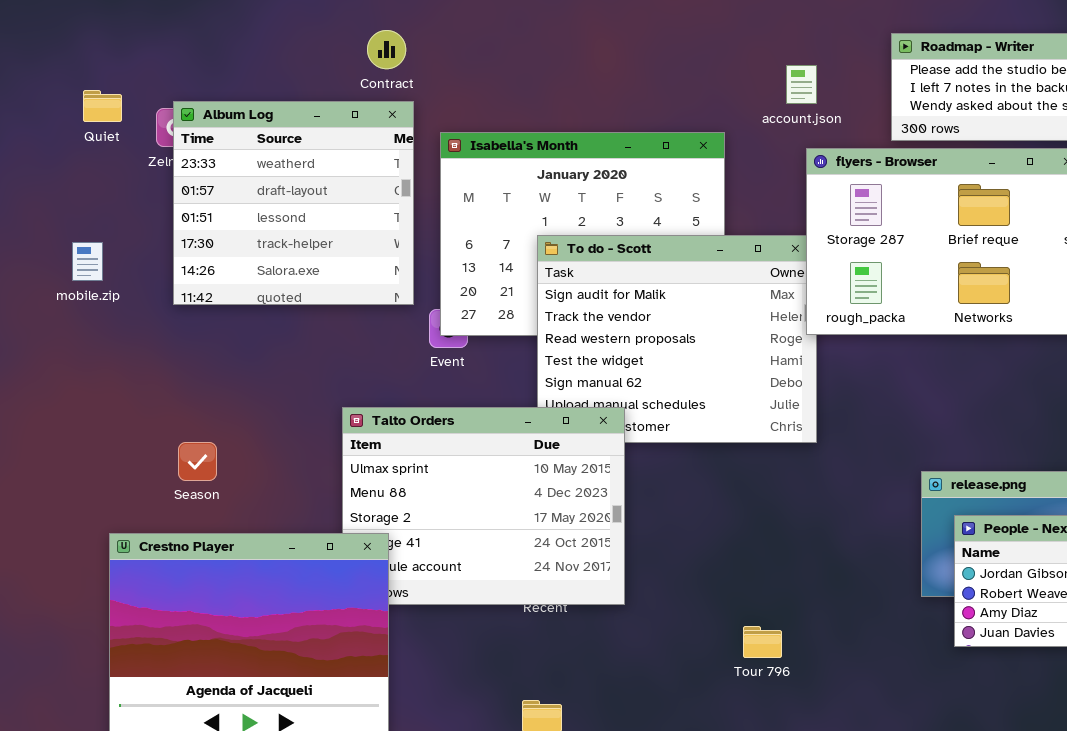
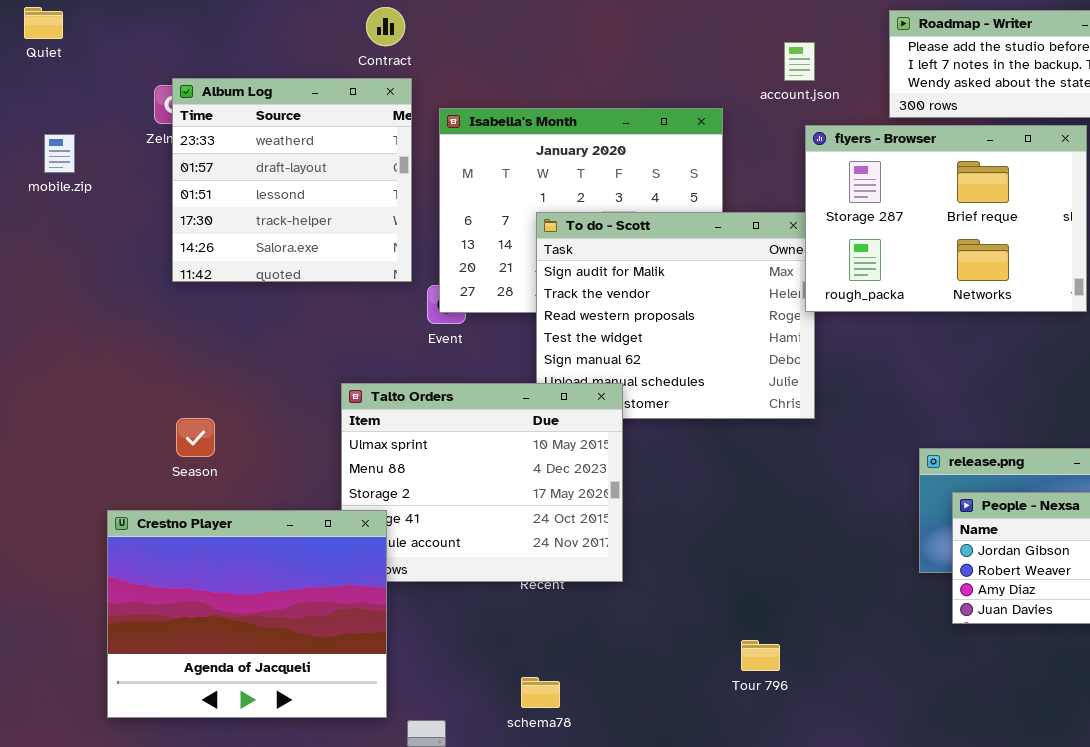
Quiet: [83,90,122,122] -> [24,7,63,39], moved
mobile.zip: [72,242,103,281] -> [44,134,75,173], moved
Tour 796: [743,626,782,658] -> [741,640,780,671], moved

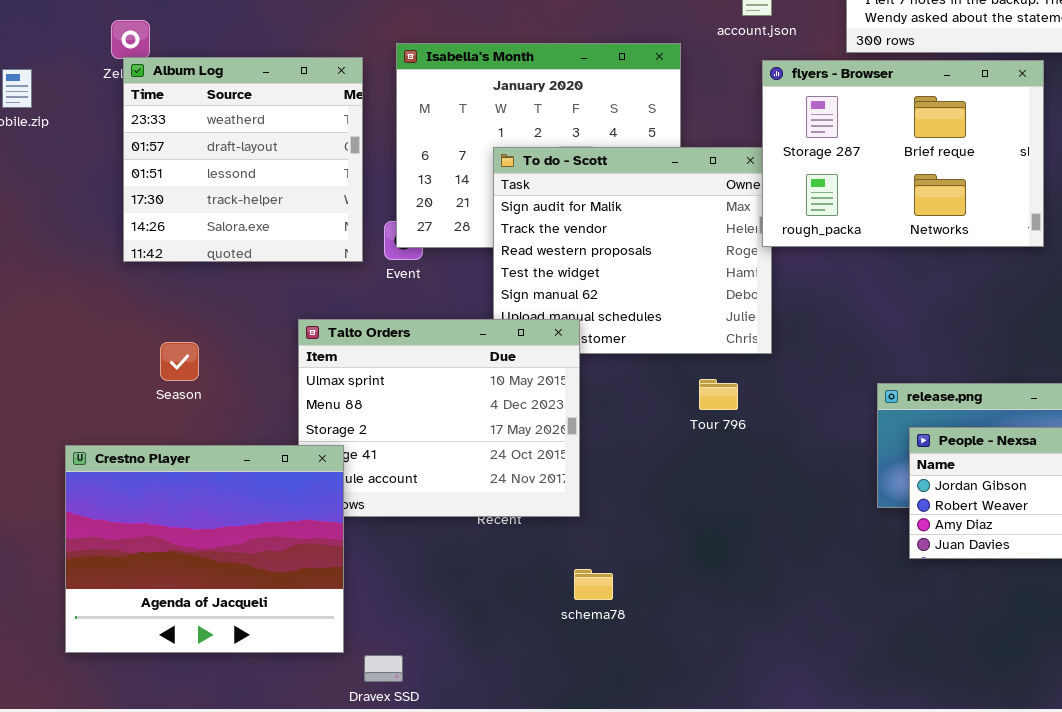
Album Log: [172,78,412,282] -> [123,57,363,262], moved
Season: [176,418,215,457] -> [160,342,199,381], moved
Tour 796: [741,640,780,671] -> [699,379,738,410], moved
schema78: [521,677,560,708] -> [574,569,613,600], moved

